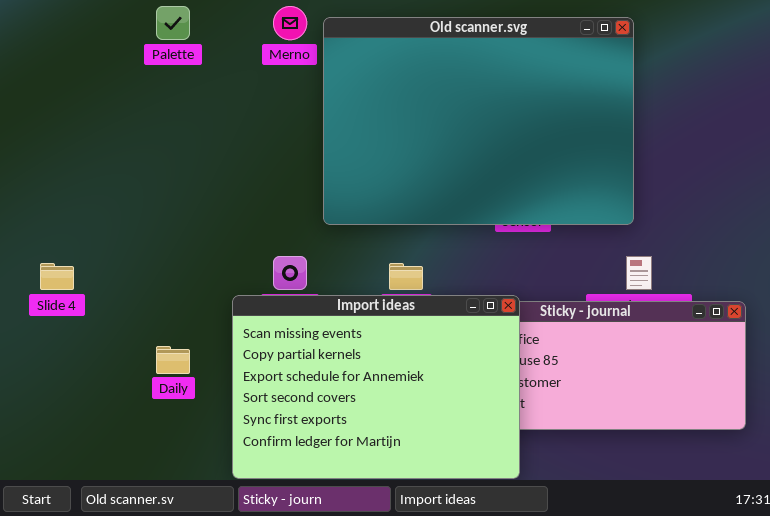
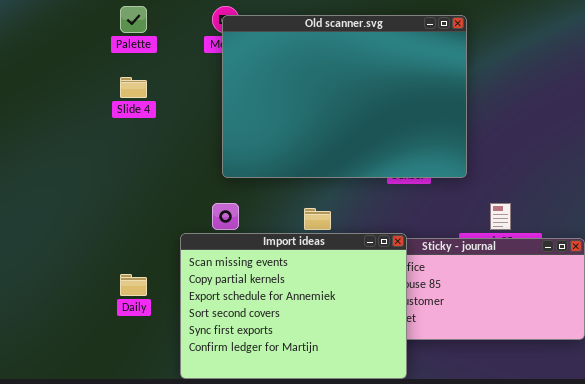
Old scanner.svg: [323,17,634,225] -> [222,15,467,178], moved
Slide 4: [40,263,74,290] -> [120,77,147,98], moved

